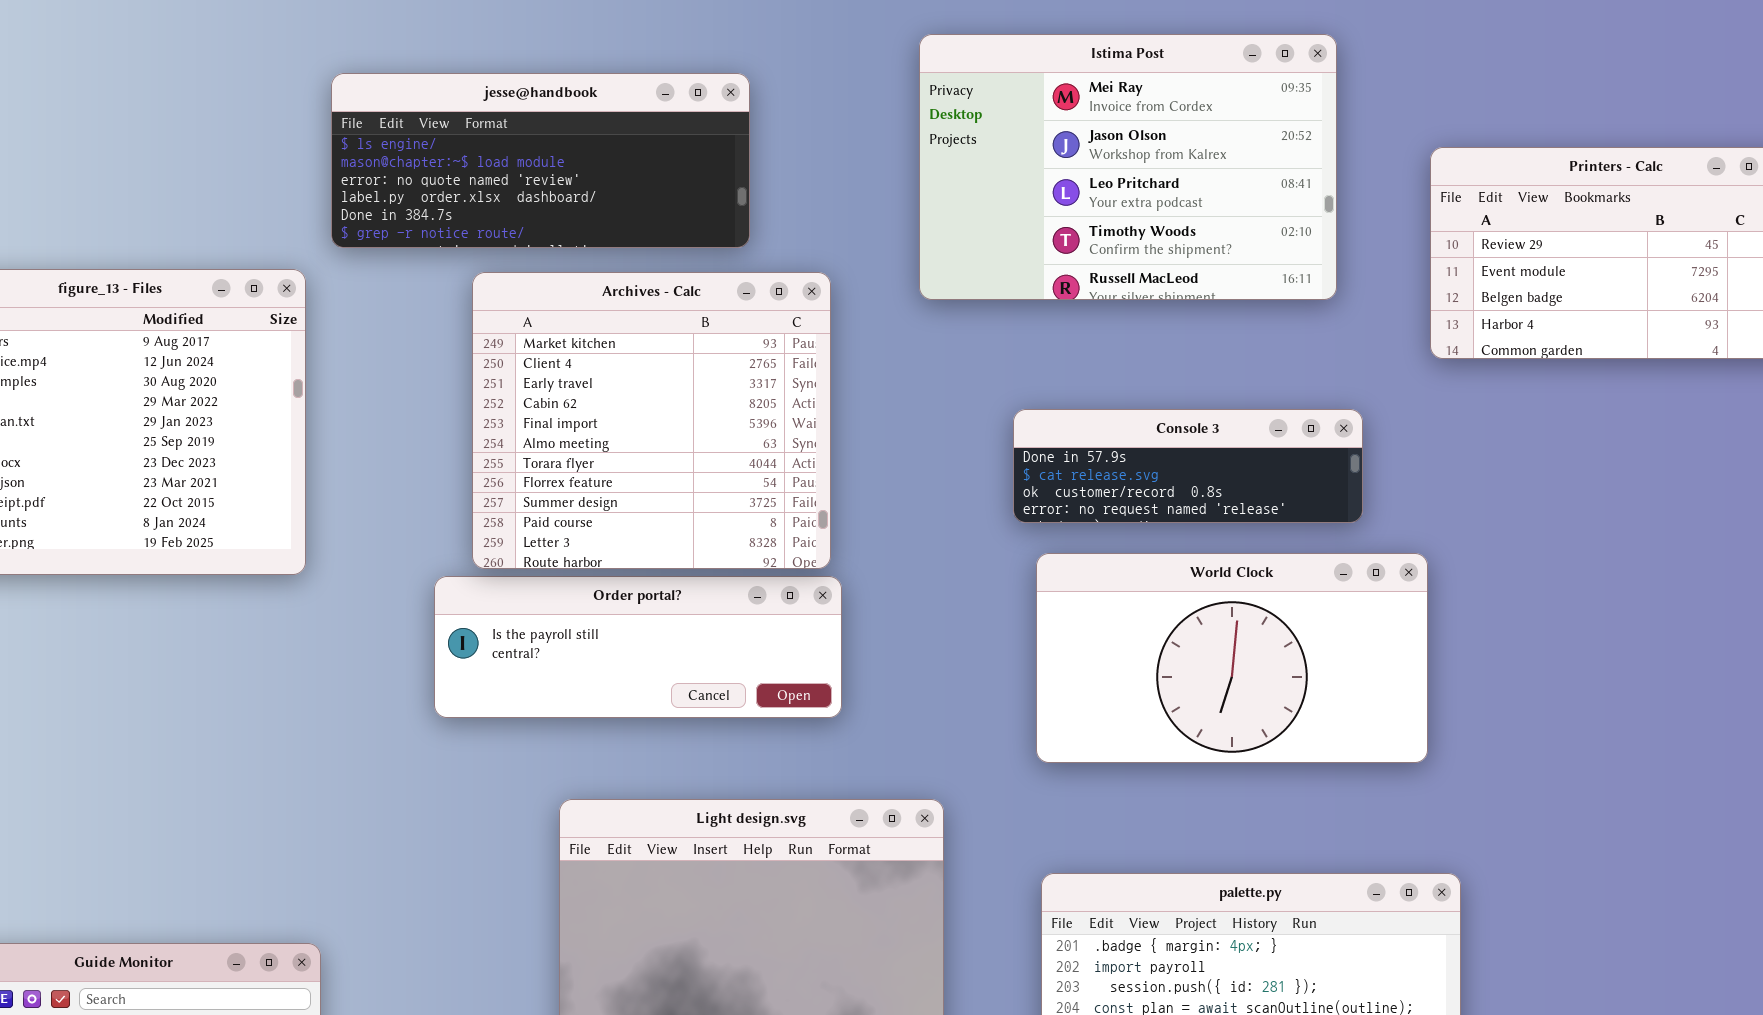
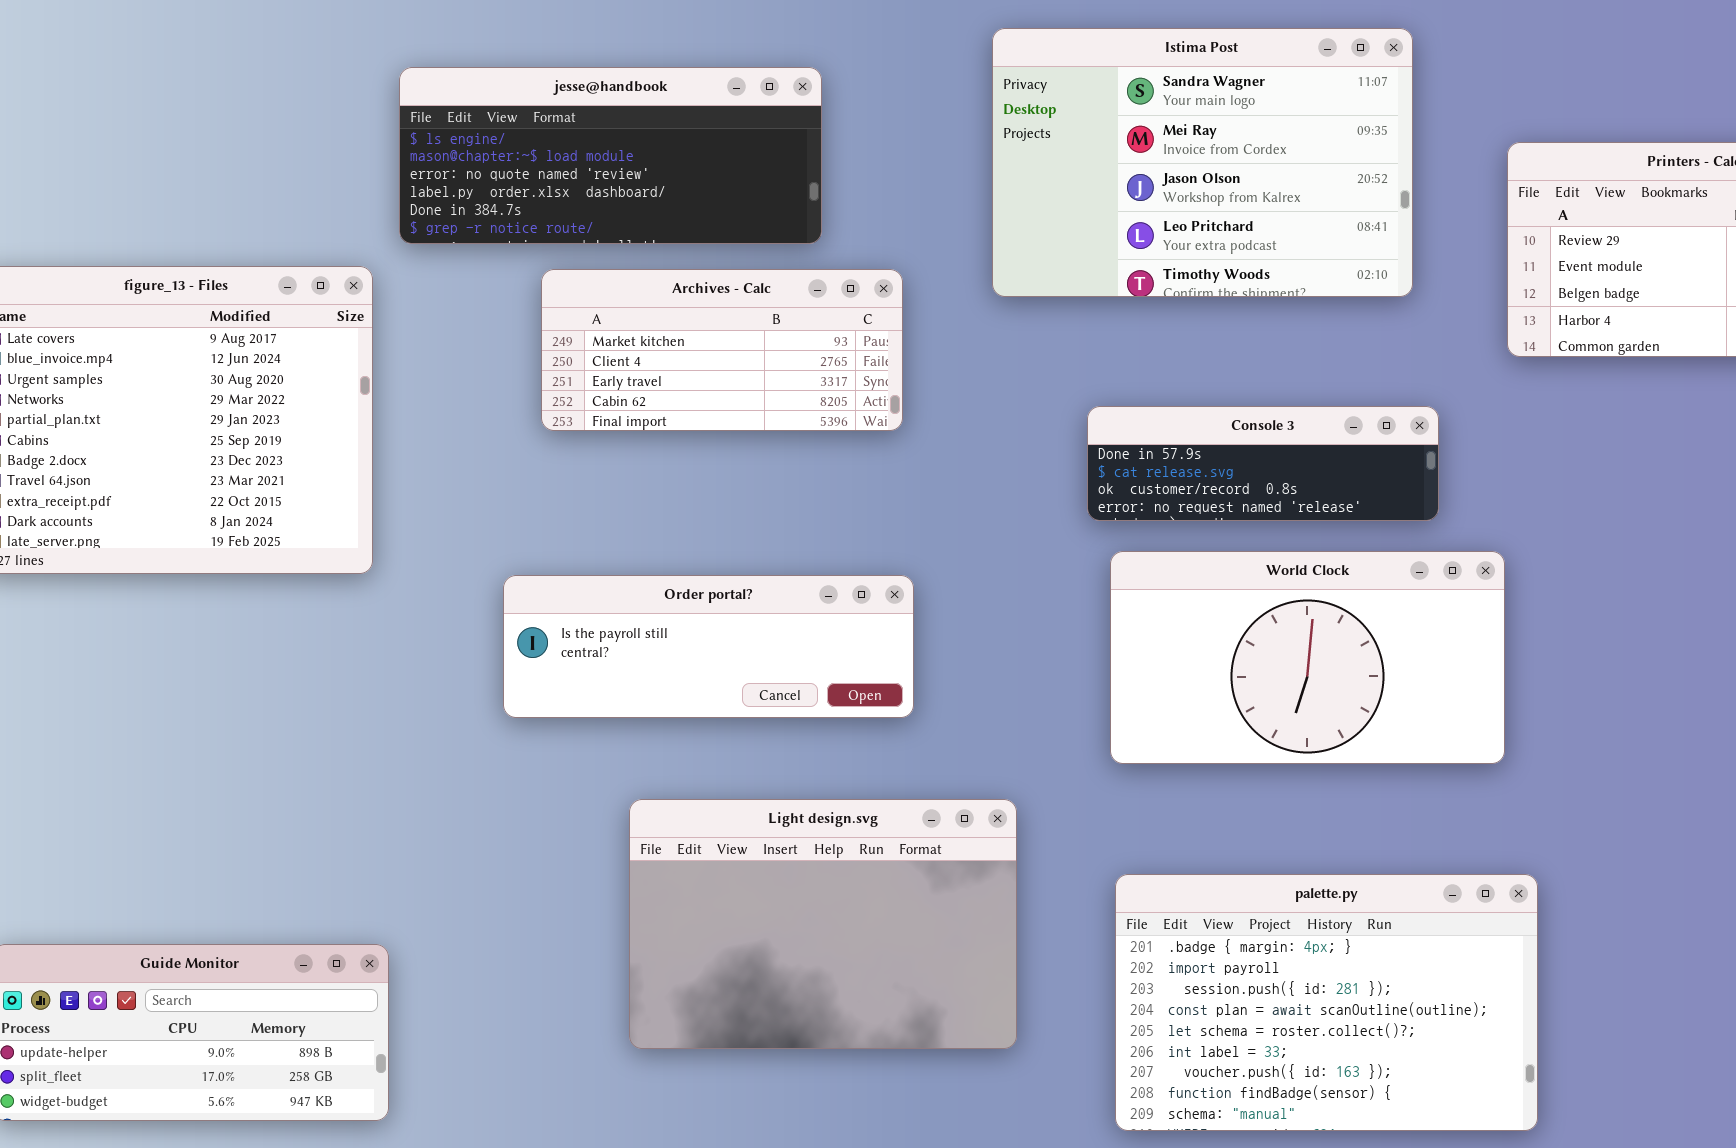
Istima Post: [919,34,1337,300] -> [992,28,1413,297], scrolled up 1 row
Archives - Calc: [472,272,831,569] -> [541,269,903,431], resized

